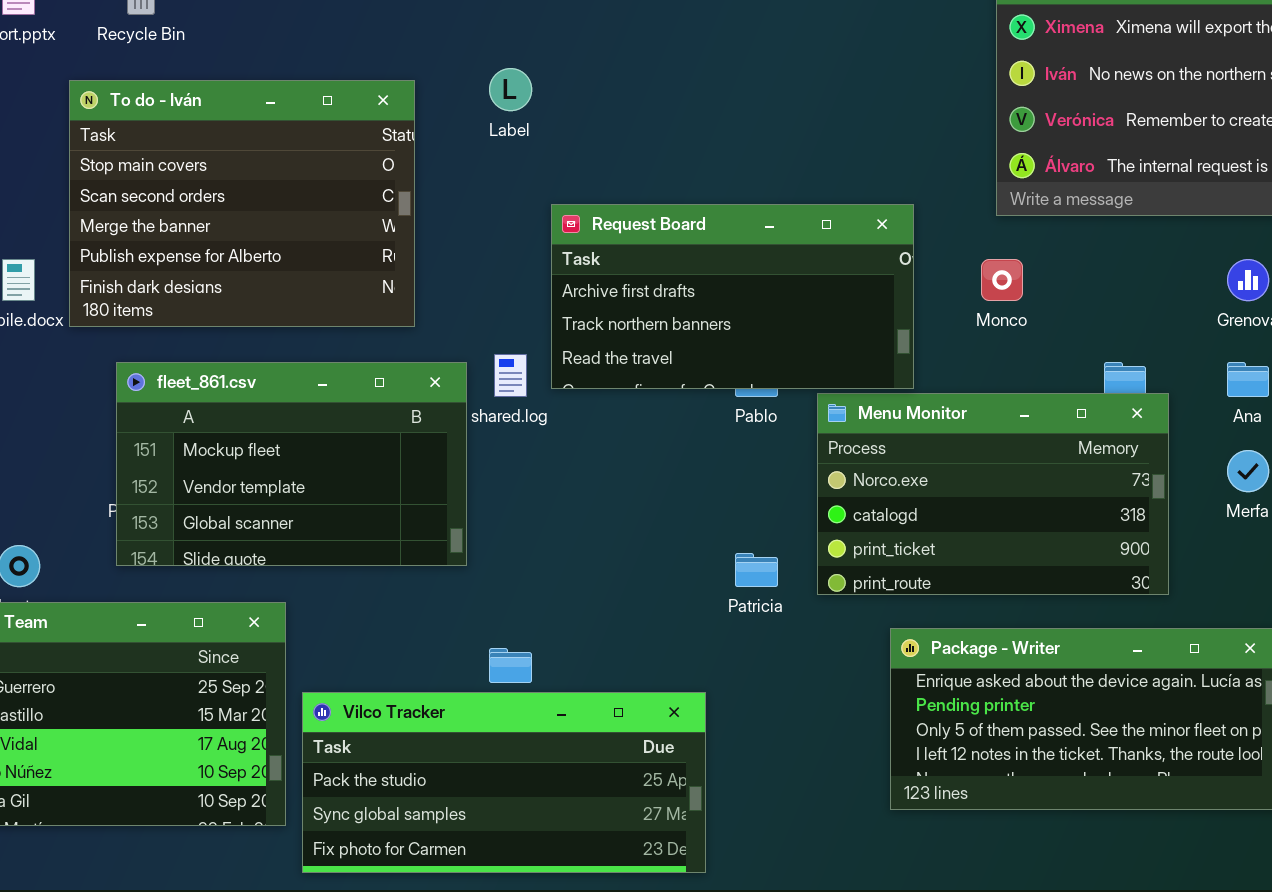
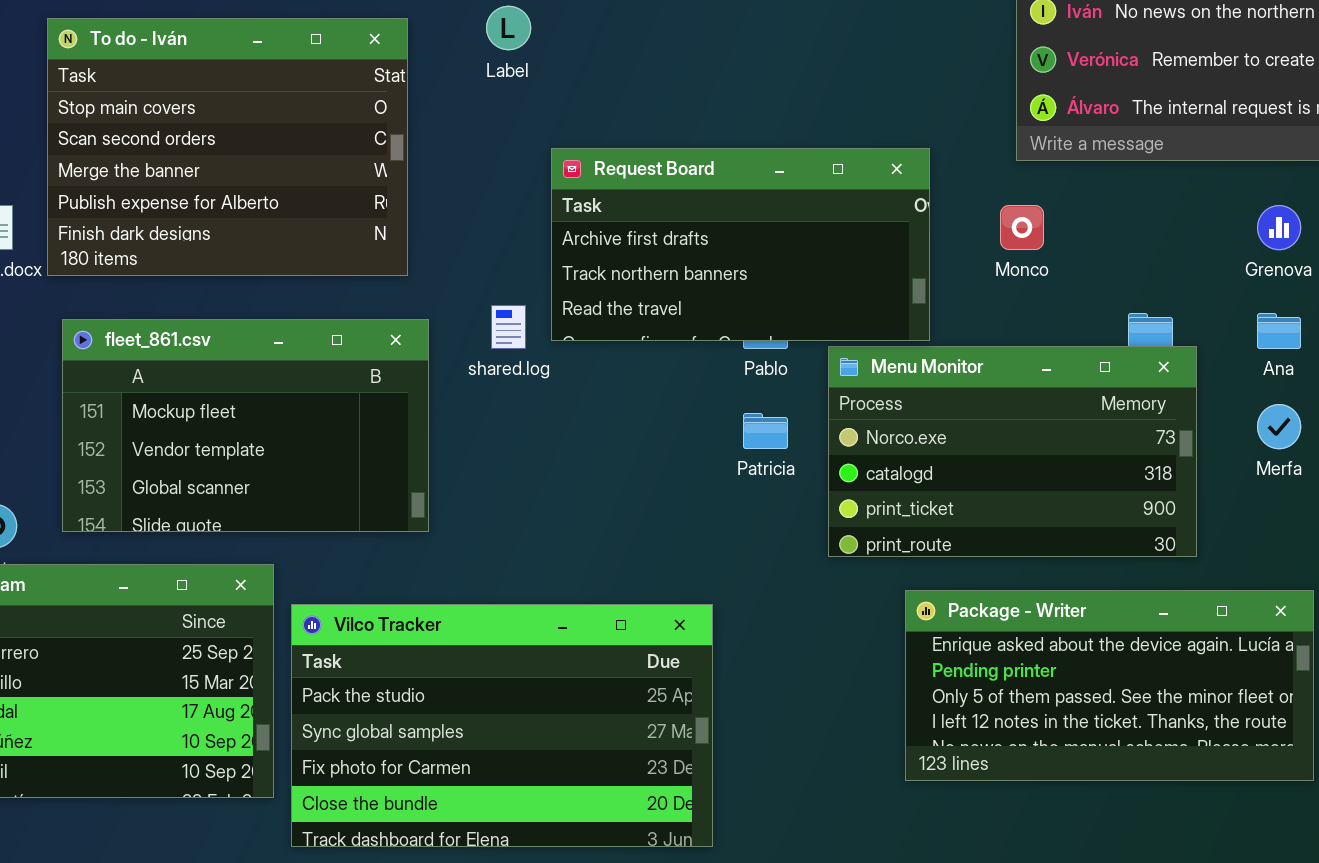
fleet_861.csv: [116,362,467,566] -> [62,319,429,532], moved
Patricia: [735,553,778,587] -> [743,413,788,449], moved
Vilco Tracker: [302,692,706,873] -> [291,604,713,847], resized

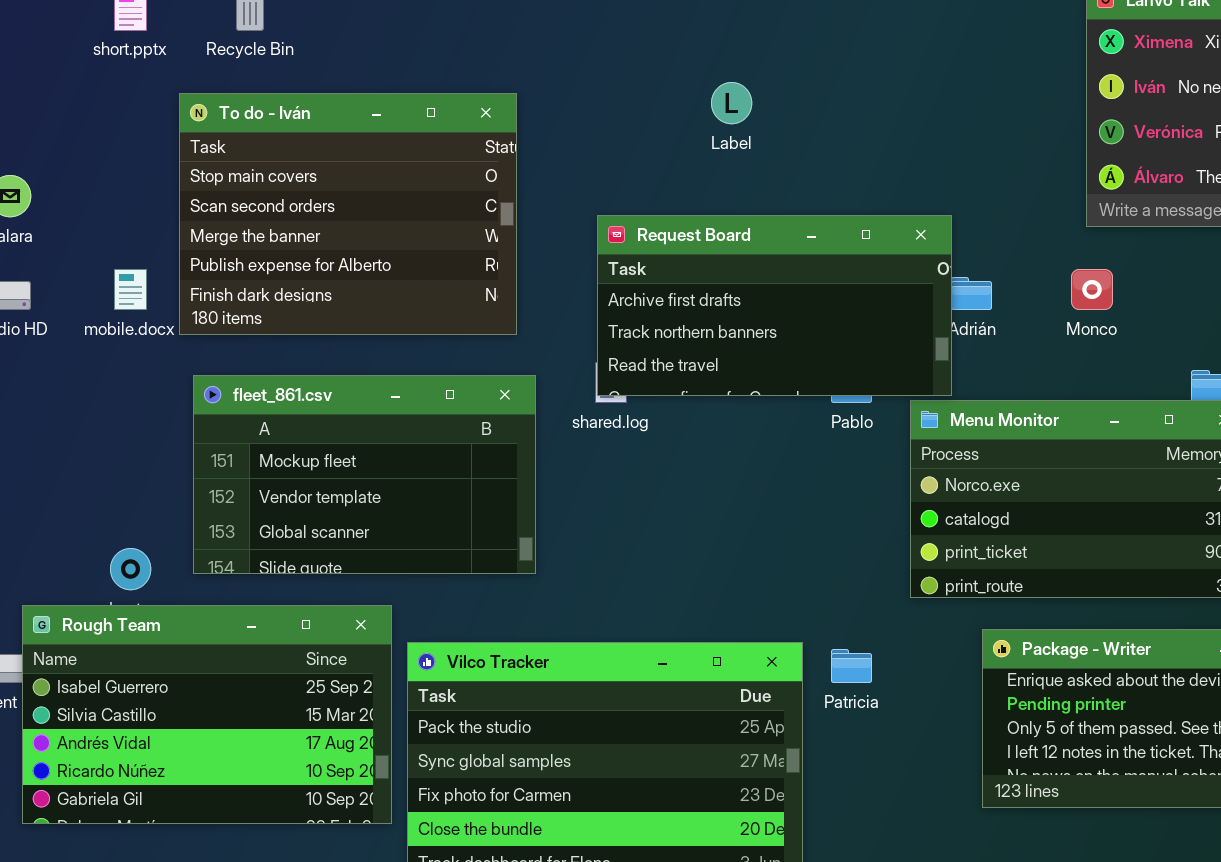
Label: [486,6,531,50] -> [711,82,752,124], moved
Request Board: [551,148,930,341] -> [597,215,952,396], moved
Patricia: [743,413,788,449] -> [831,649,872,683], moved

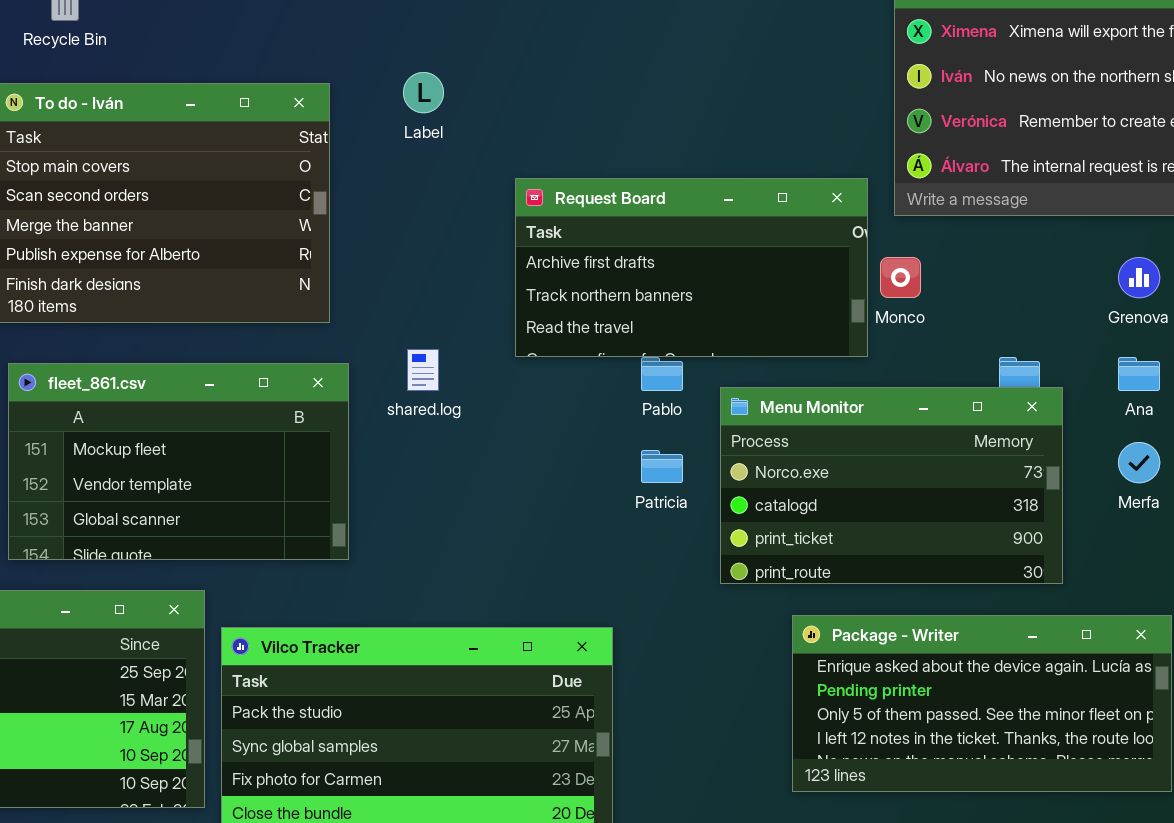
Label: [711,82,752,124] -> [403,72,444,113], moved
Request Board: [597,215,952,396] -> [515,178,868,357], moved
Patricia: [831,649,872,683] -> [641,450,683,483], moved

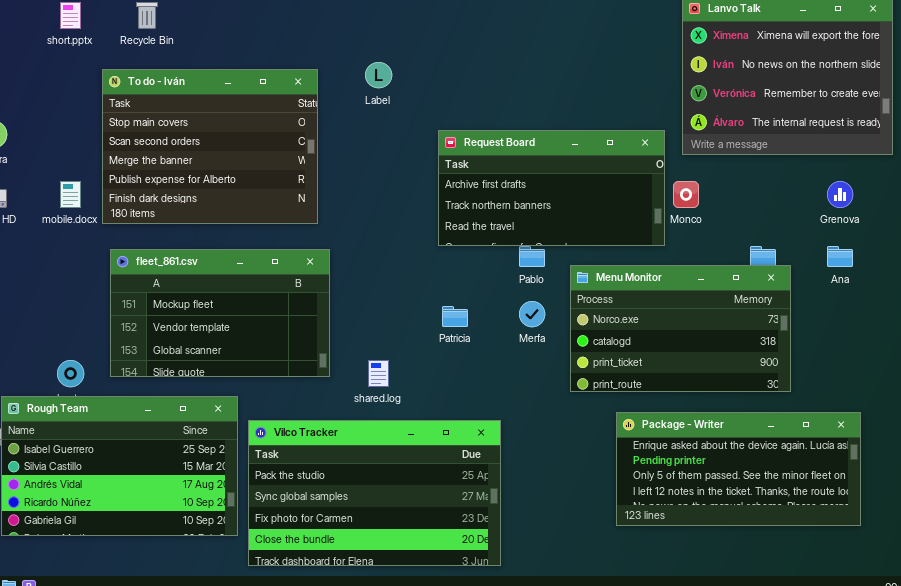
shared.log: [407,349,439,391] -> [368,360,389,387], moved
Merfa: [1118,442,1160,483] -> [519,301,545,327], moved
Patricia: [641,450,683,483] -> [442,306,468,327], moved

